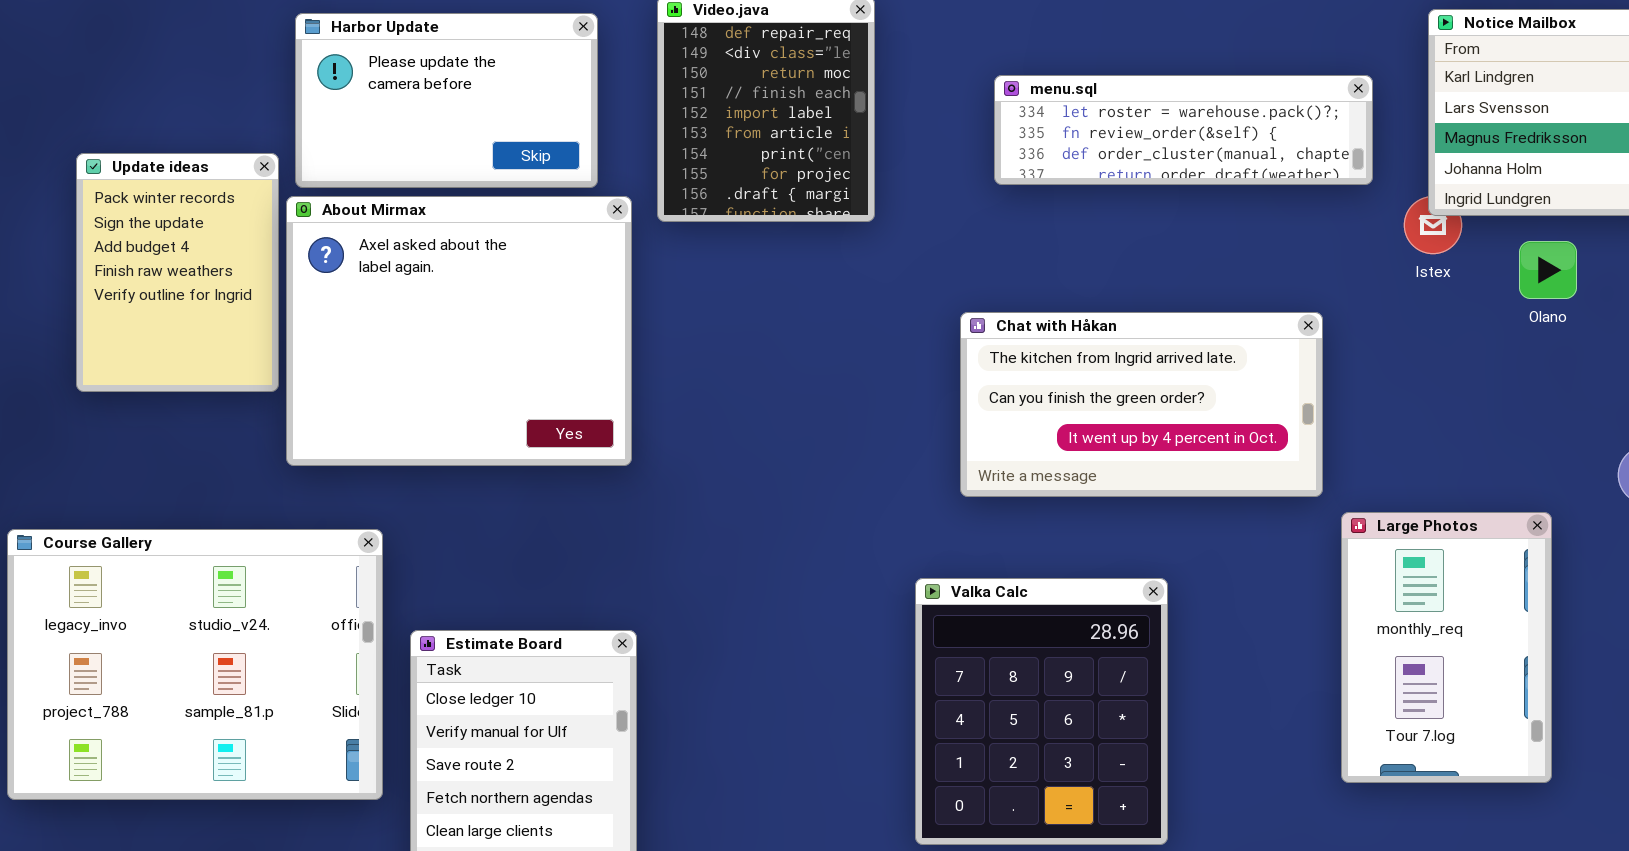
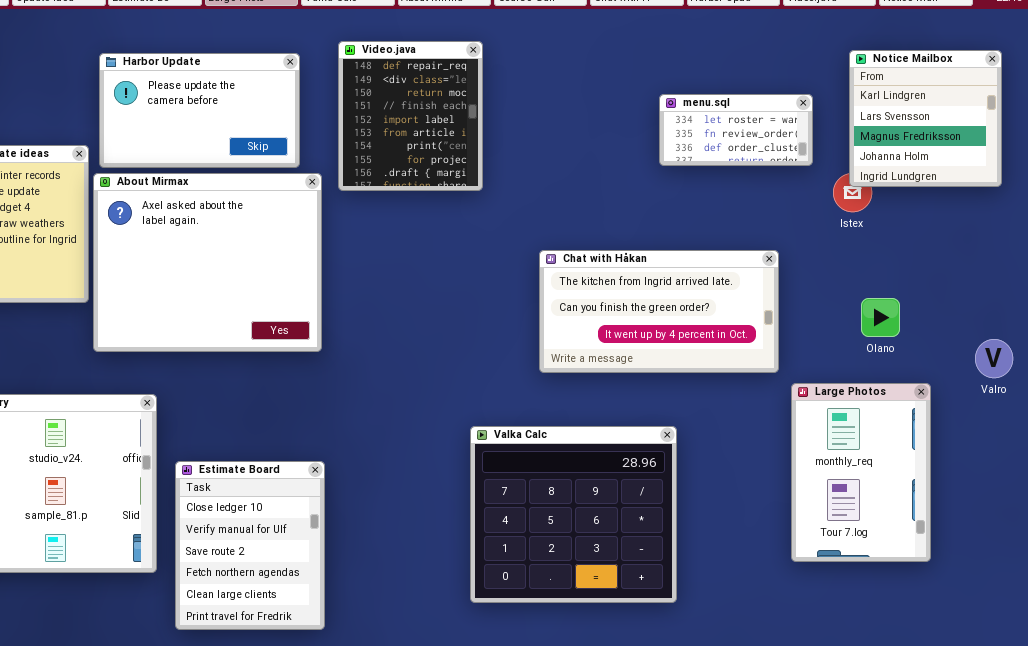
menu.sql: [994,75,1373,185] -> [659,94,813,166], resized
Olano: [1519,241,1577,299] -> [861,298,900,337], moved
Valka Calc: [915,578,1168,845] -> [470,426,677,603], resized

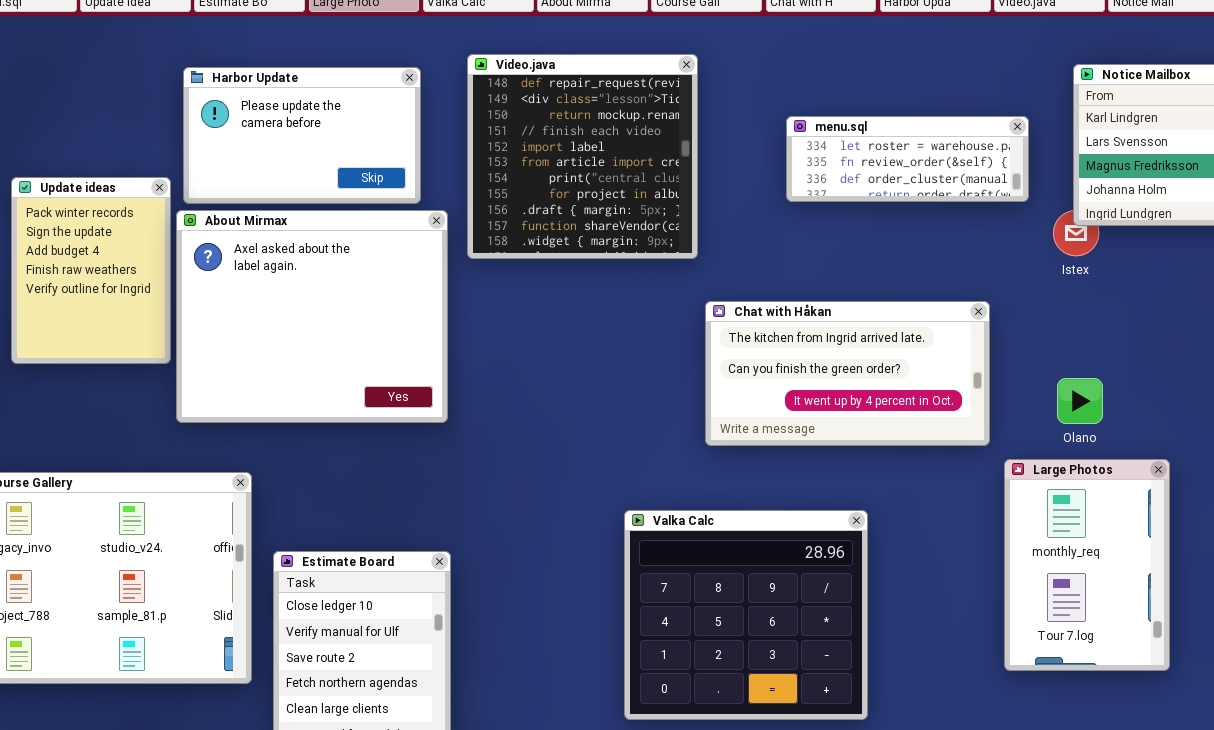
Video.java: [338,41,483,191] -> [467,54,698,259], resized
menu.sql: [659,94,813,166] -> [786,116,1029,202], resized
Olano: [861,298,900,337] -> [1057,378,1103,424], moved

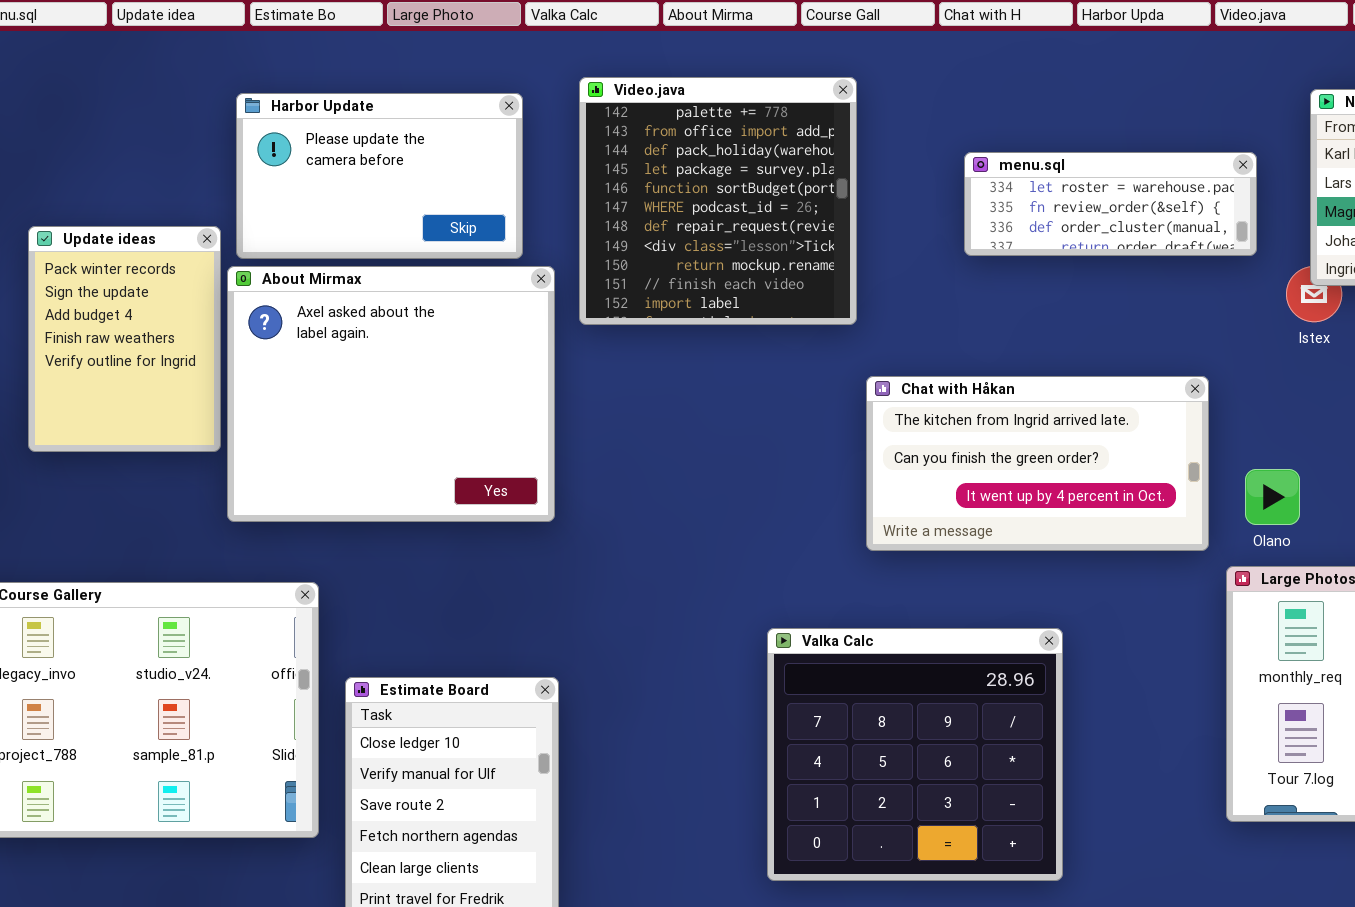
Video.java: [467,54,698,259] -> [579,77,857,325], scrolled up 6 rows
Olano: [1057,378,1103,424] -> [1245,469,1300,525], moved

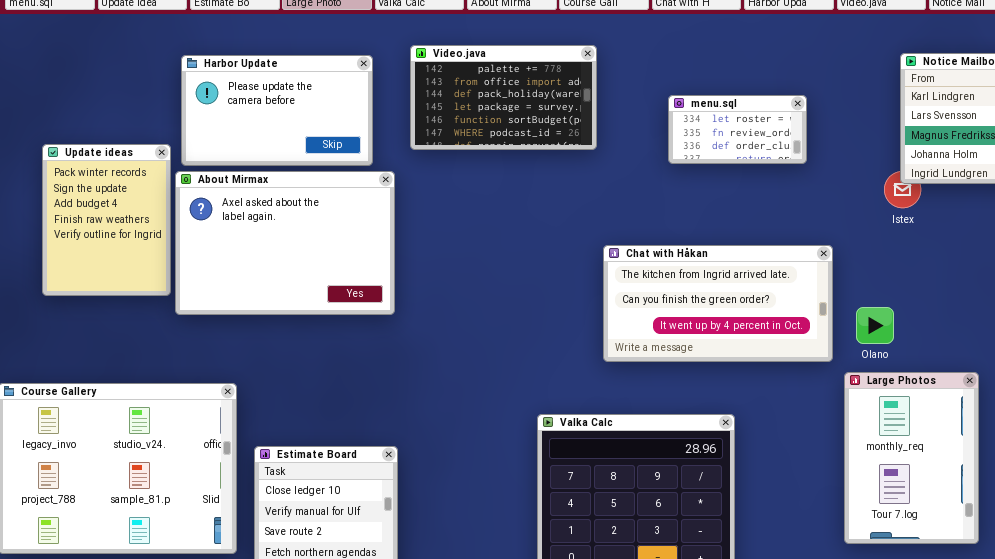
Video.java: [579,77,857,325] -> [410,45,597,150], resized
menu.sql: [964,152,1257,256] -> [668,95,807,164], resized
About Mirmax: [227,266,555,522] -> [175,171,395,315], resized

